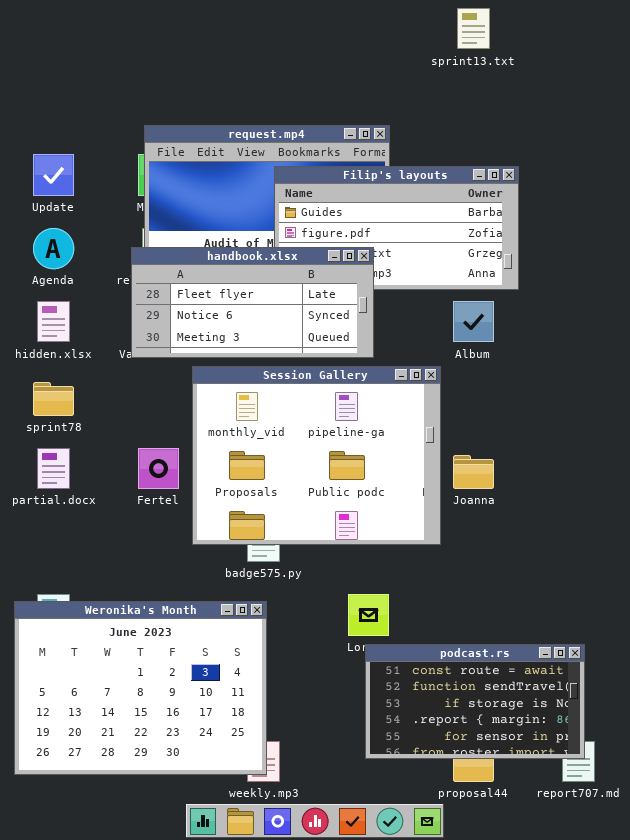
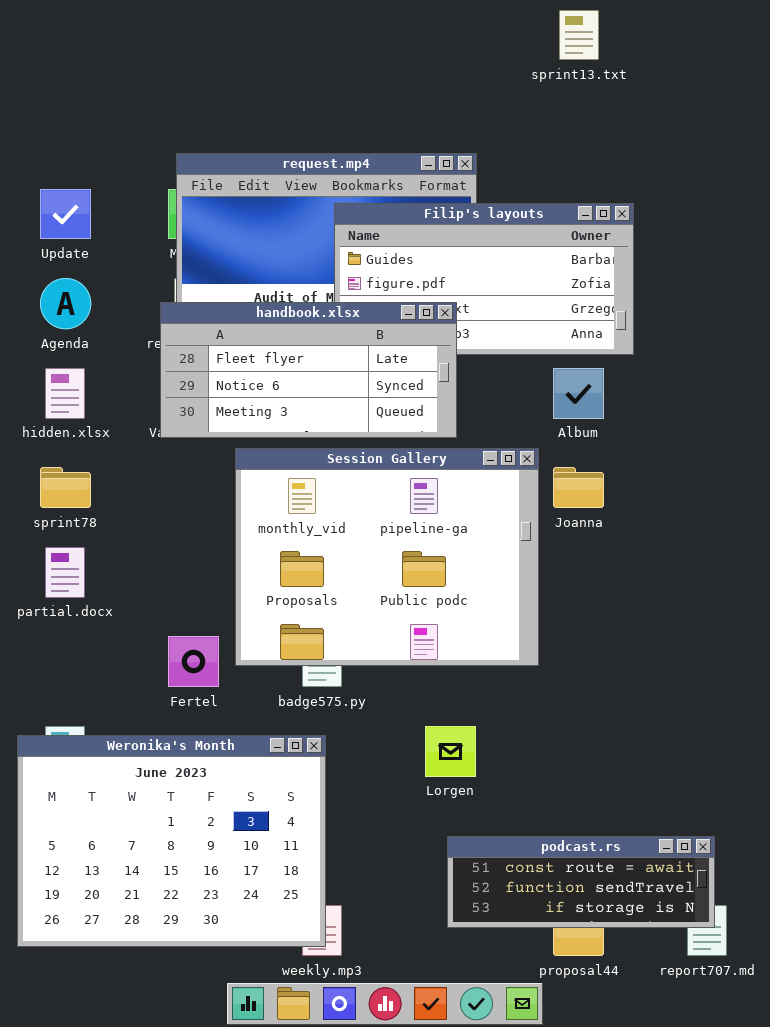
Fertel: [138,448,179,489] -> [168,636,219,687], moved
Joanna: [453,455,494,489] -> [553,467,604,508], moved
podcast.rs: [365,644,585,759] -> [447,836,715,928], resized

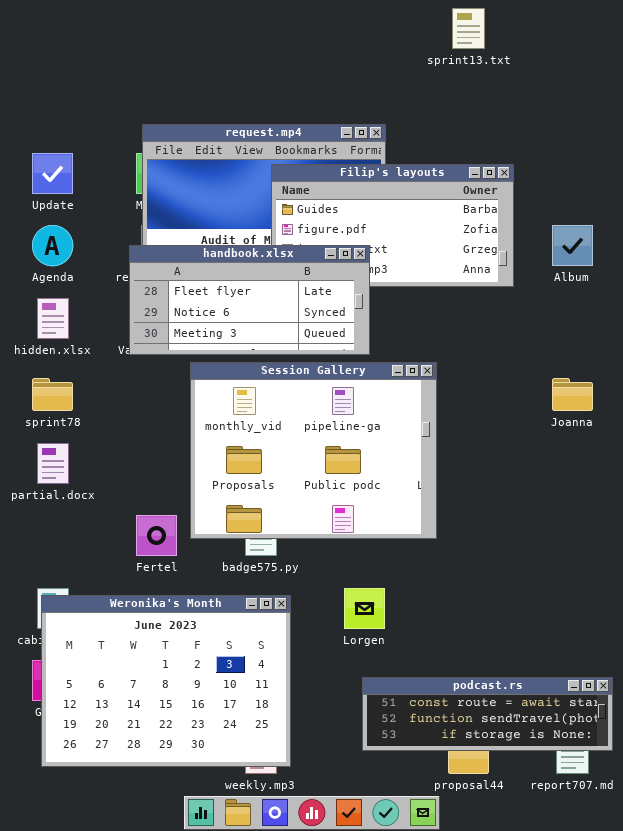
Album: [553,368,604,419] -> [552,225,593,266], moved
Joanna: [553,467,604,508] -> [552,378,593,411], moved
Weronika's Month: [17,735,326,947] -> [41,595,291,767], moved
podcast.rs: [447,836,715,928] -> [362,677,613,751], resized

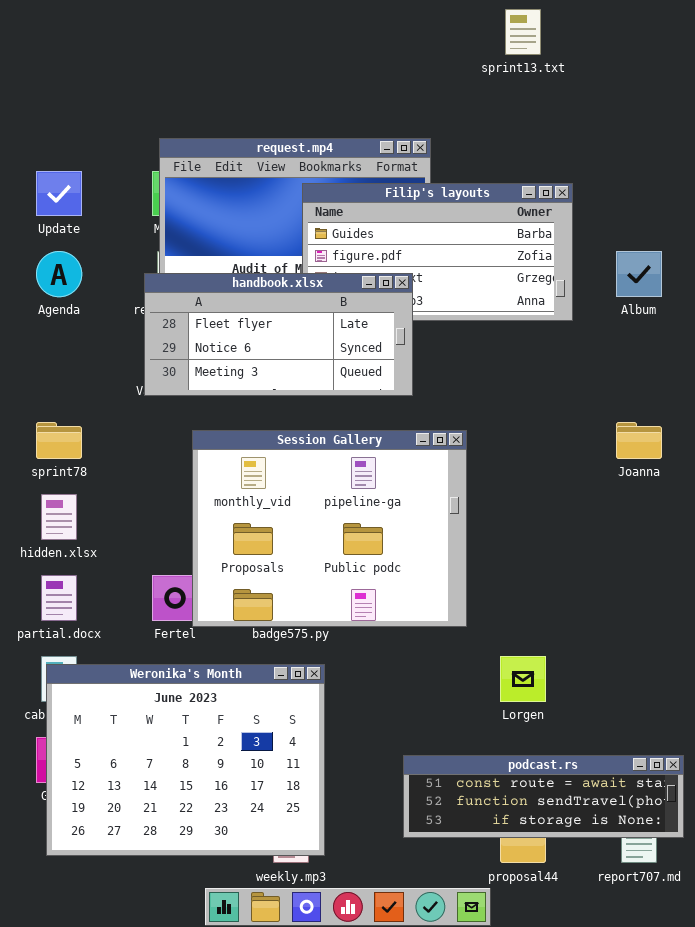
hidden.xlsx: [37,298,69,339] -> [41,494,77,540], moved
Session Gallery: [190,362,437,539] -> [192,430,467,627], moved
partial.docx: [37,443,69,484] -> [41,575,77,621], moved
Lorgen: [344,588,385,629] -> [500,656,546,702], moved

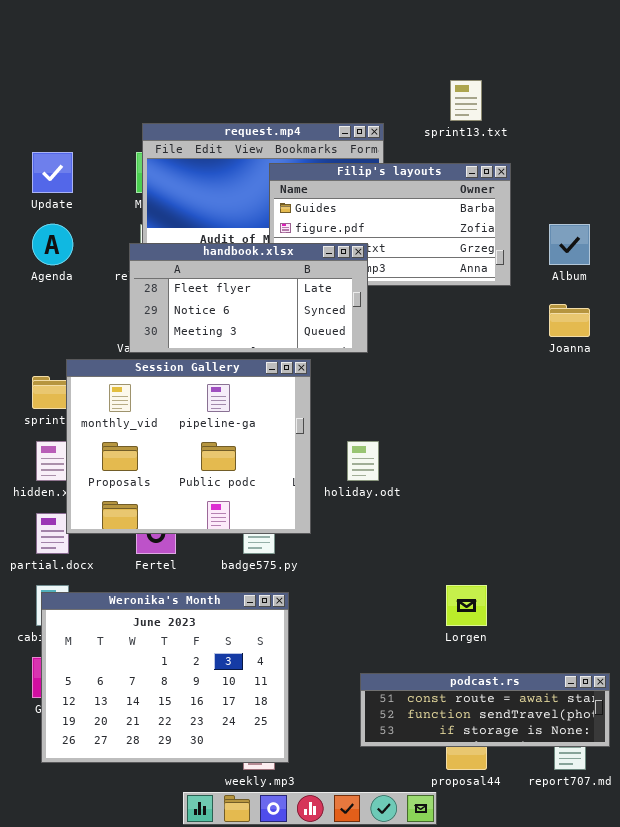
sprint13.txt: [505,9,541,55] -> [450,80,482,121], moved
Joanna: [616,422,662,459] -> [549,304,590,337], moved
Session Gallery: [192,430,467,627] -> [66,359,311,534], moved

